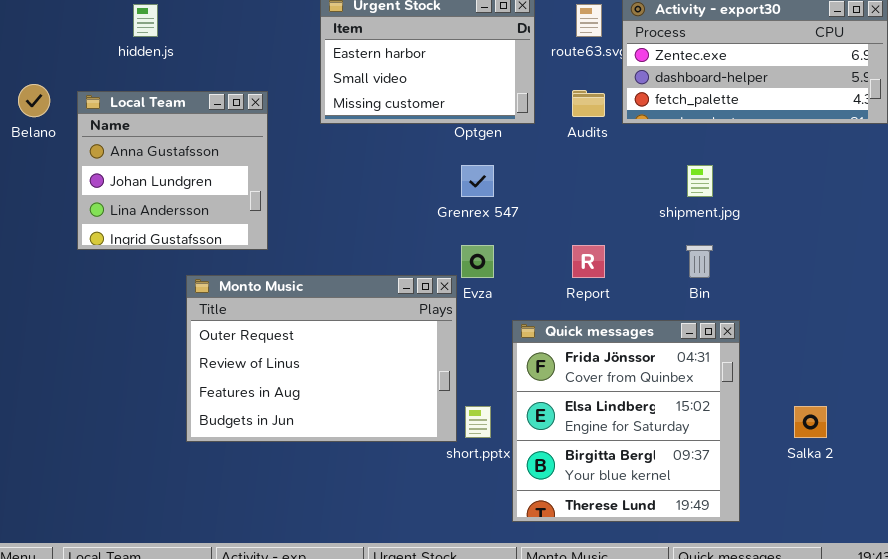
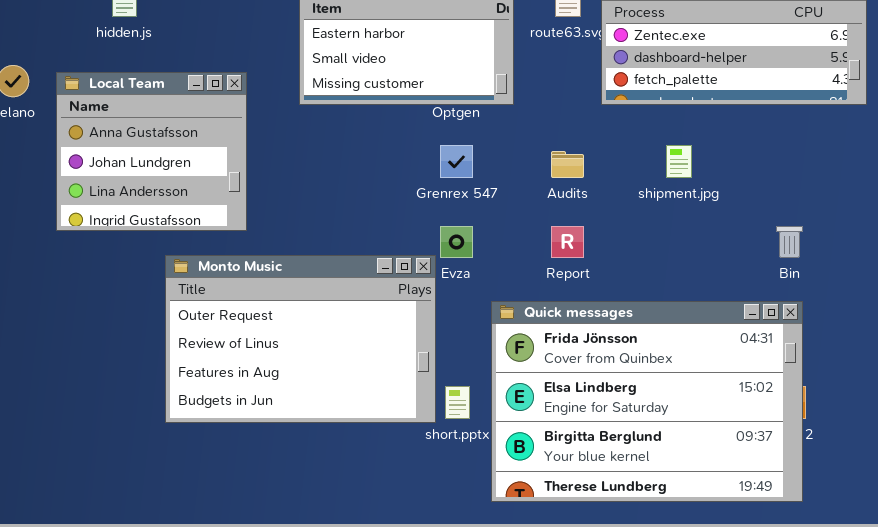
Audits: [572,90,605,117] -> [551,151,584,178], moved
Bin: [686,245,713,278] -> [776,226,803,258], moved
Quick messages: [512,320,740,522] -> [491,301,803,502], resized

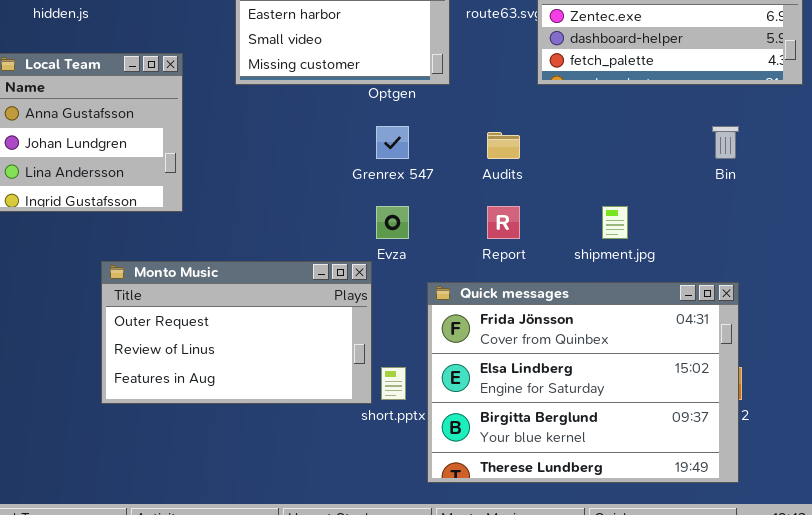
shipment.jpg: [666,145,692,178] -> [602,206,628,239], moved
Bin: [776,226,803,258] -> [712,126,739,159], moved
Monto Music: [165,255,436,423] -> [101,261,372,404], resized

